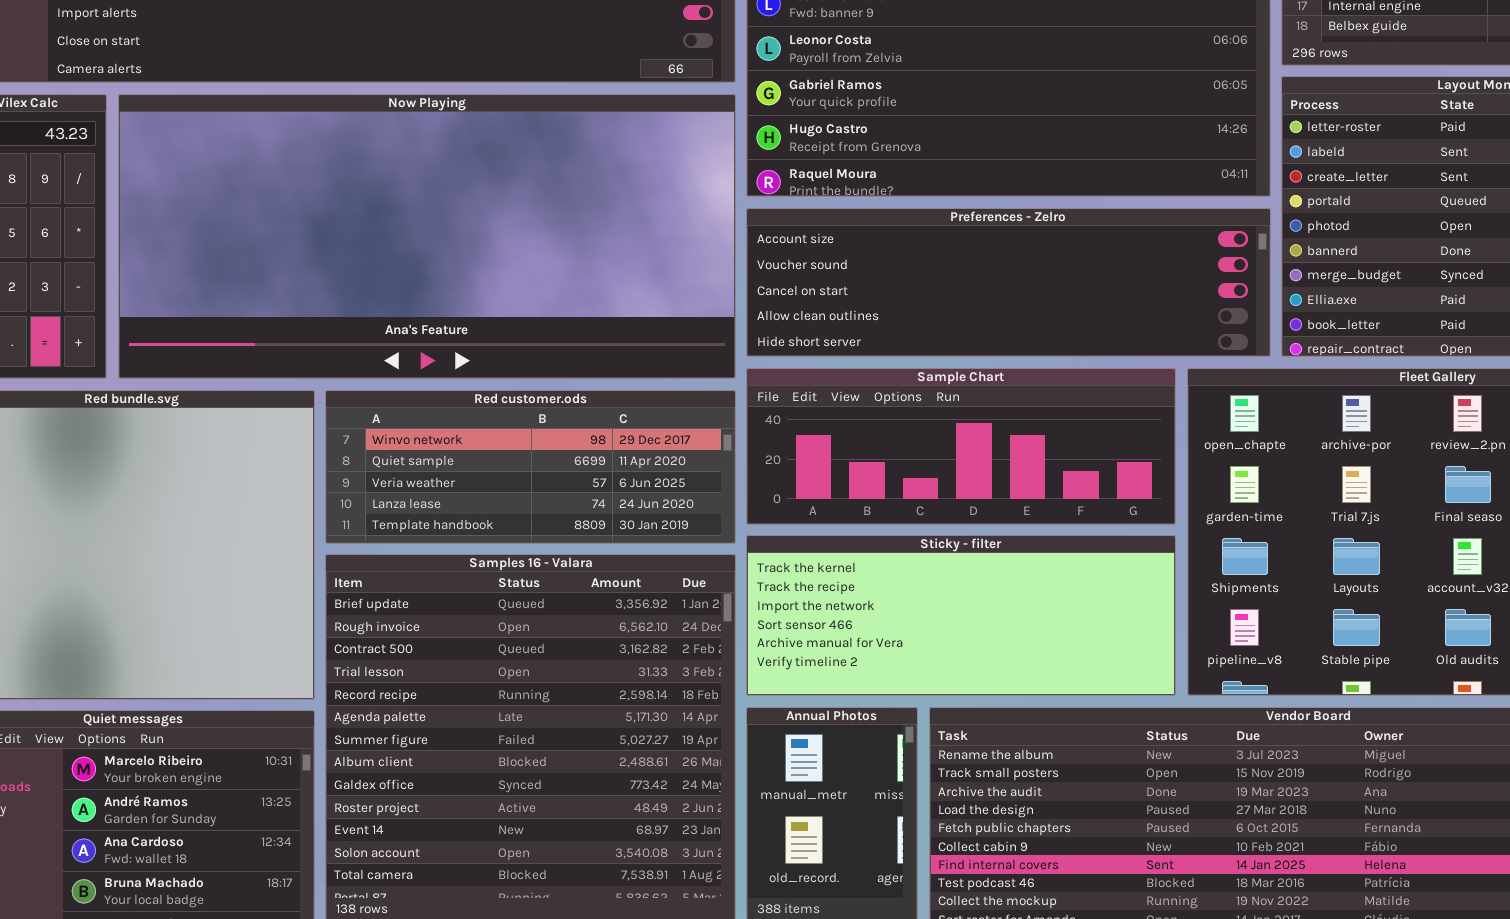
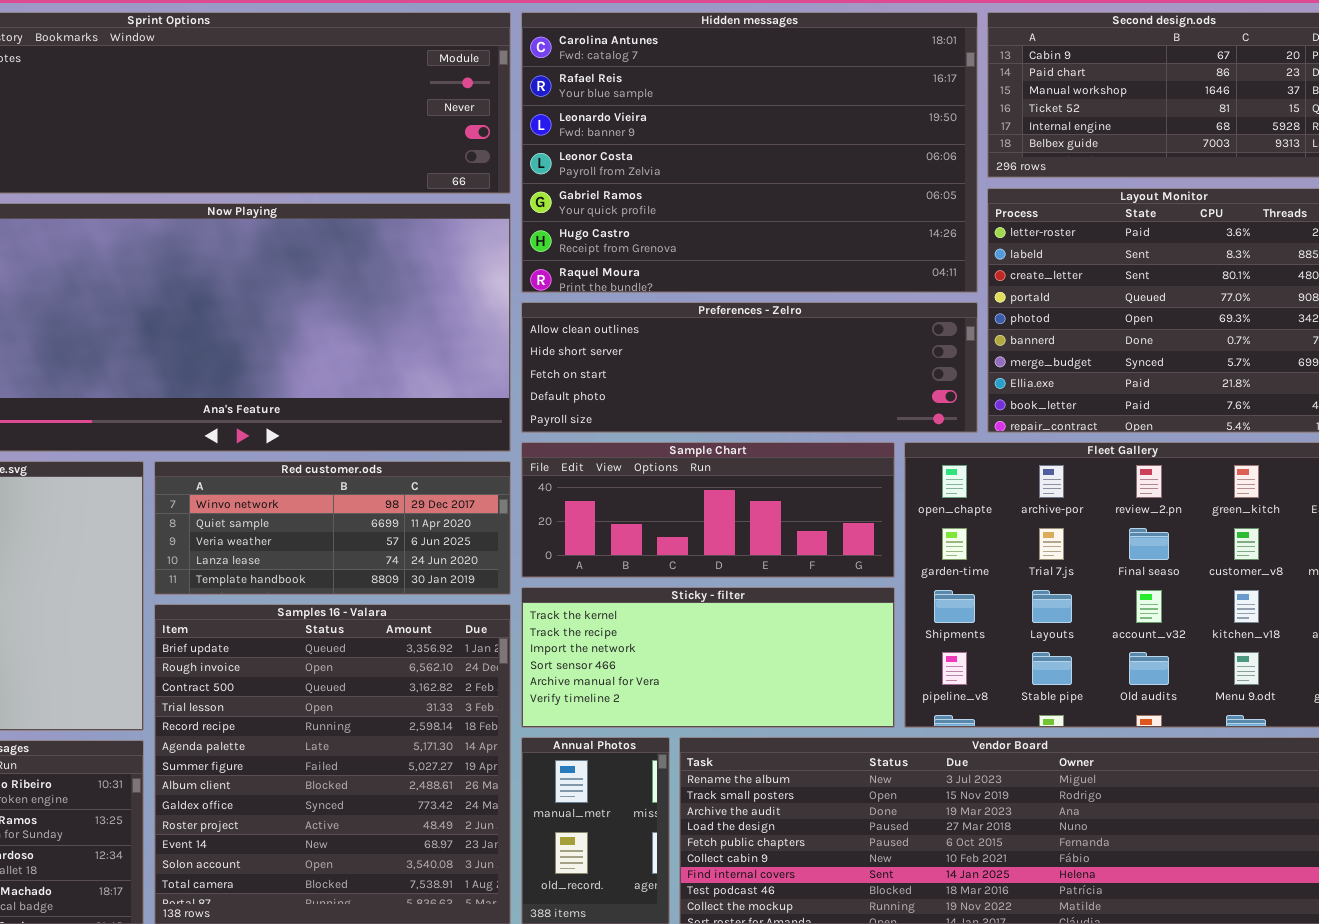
Preferences - Zelro: [746,208,1271,357] -> [521,302,978,433], scrolled down 3 rows

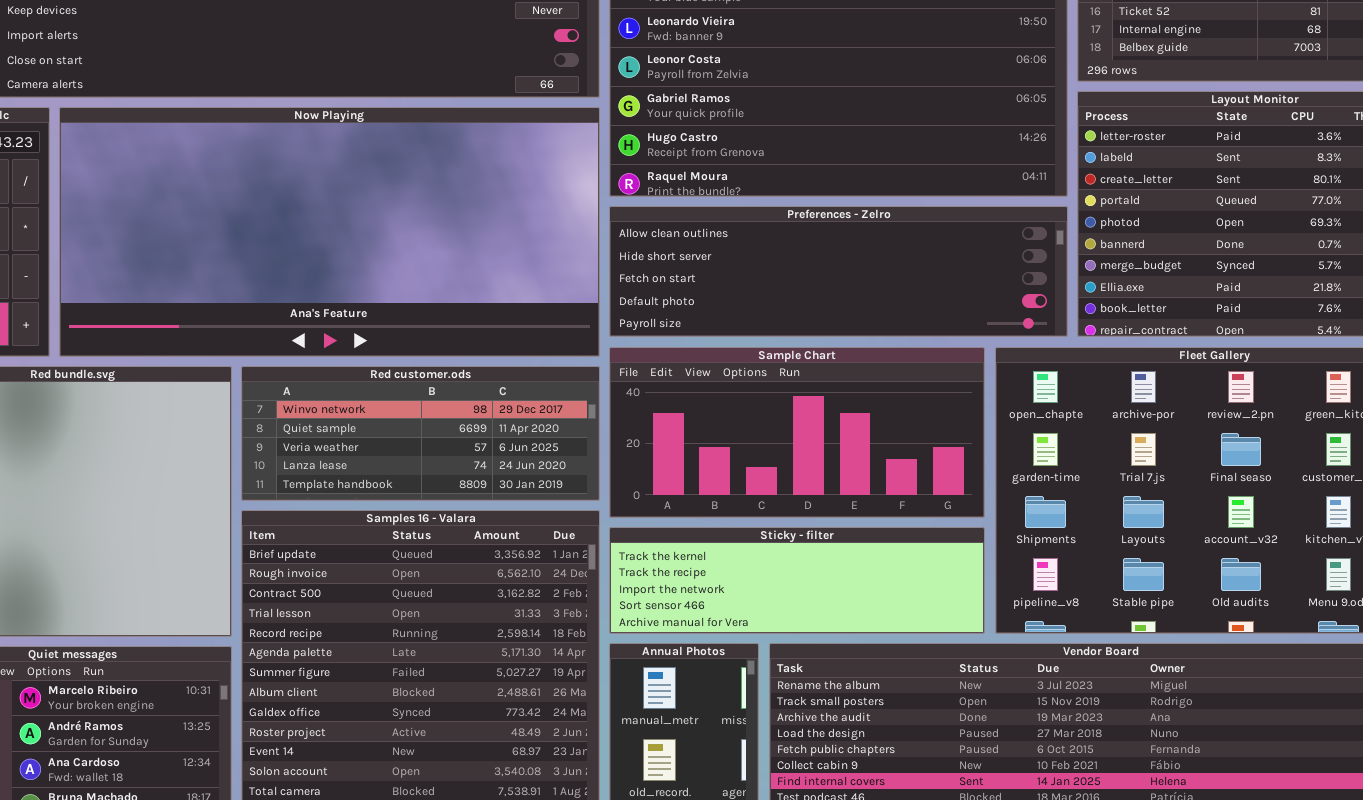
Sample Chart: [521,442,895,578] -> [609,347,985,518], resized
Sticky - filter: [521,587,895,728] -> [609,527,985,634], resized

